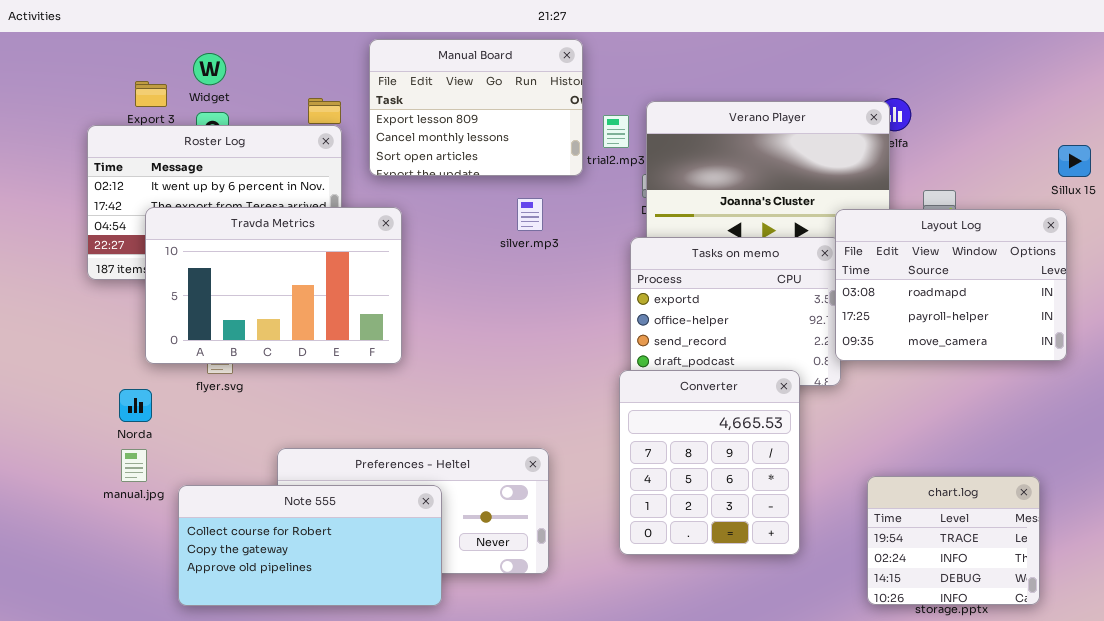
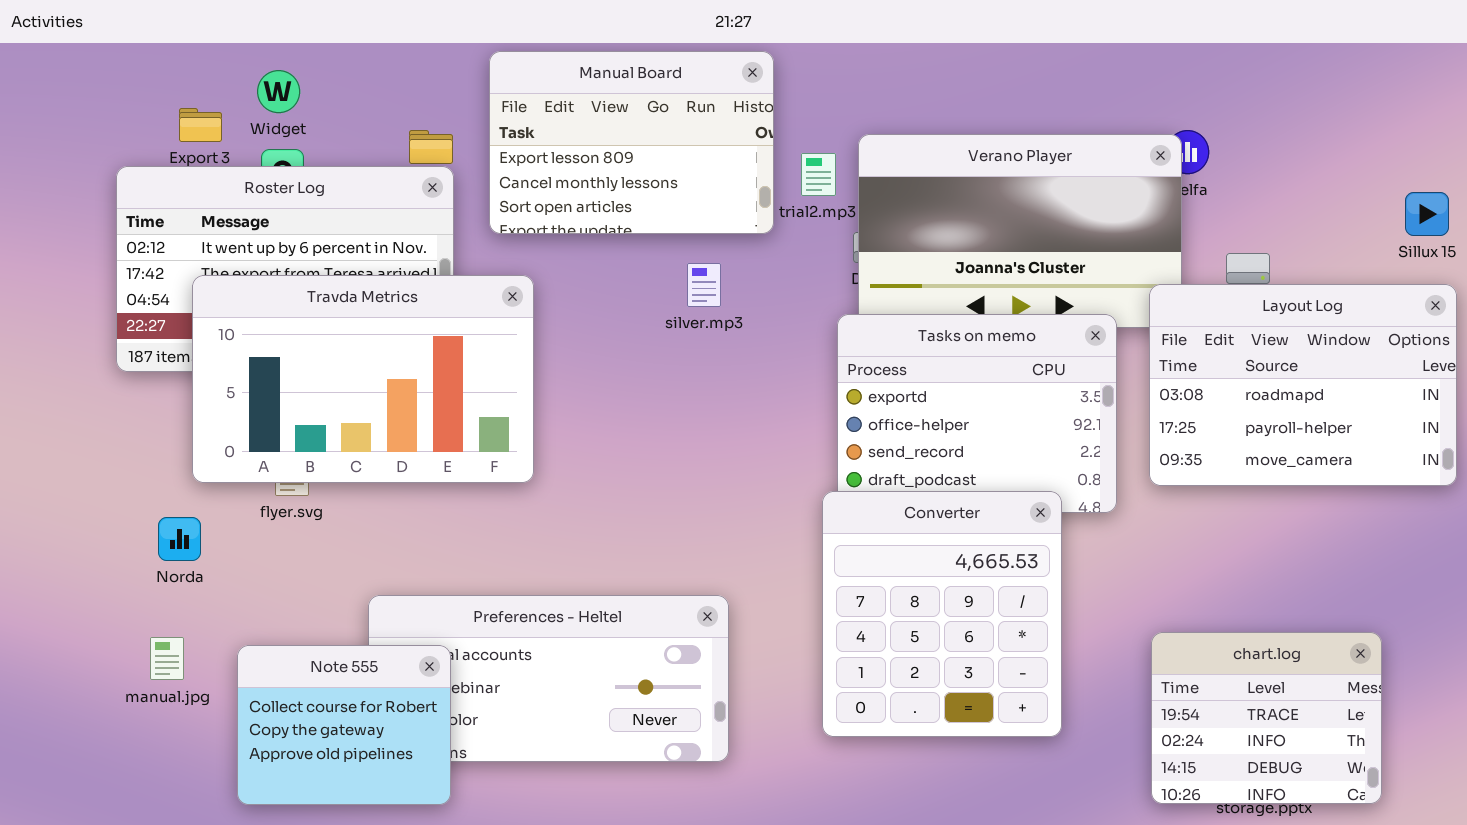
Layout Log: [835,209,1067,361] -> [1149,284,1457,486], moved
manual.jpg: [121,449,147,482] -> [150,637,184,680], moved
Note 555: [178,485,442,606] -> [237,645,451,805], resized

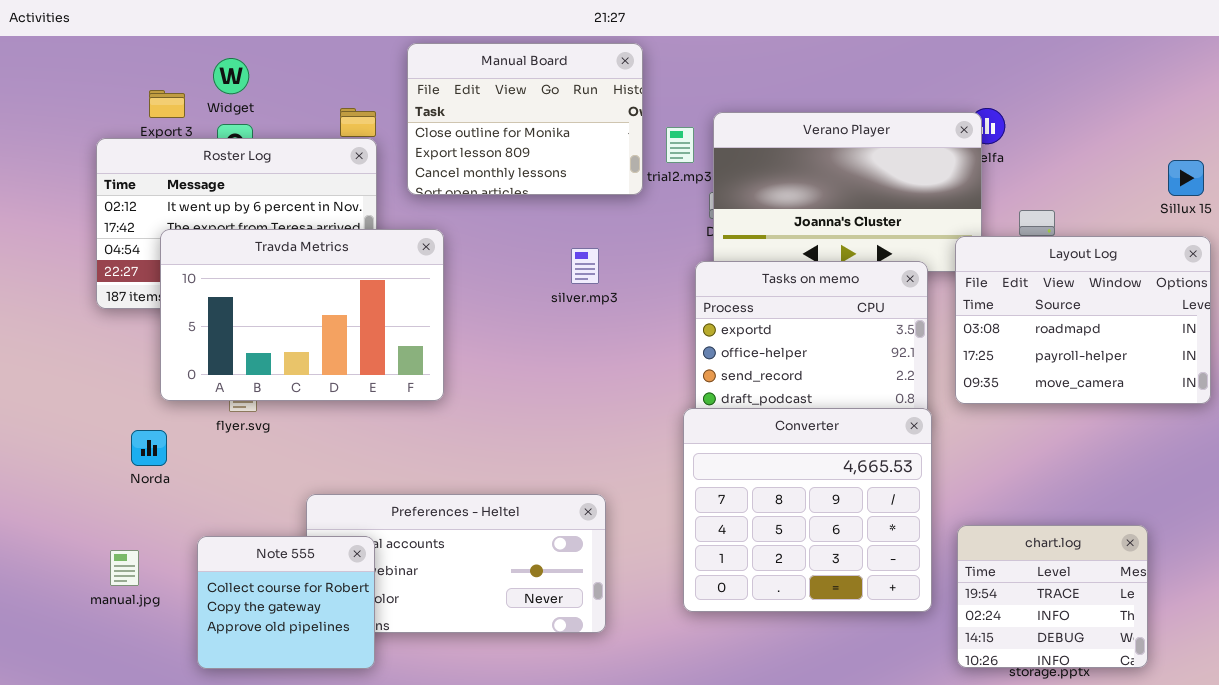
Manual Board: [489,51,774,234] -> [407,43,643,195], scrolled up 1 row
silver.mp3: [687,263,721,307] -> [571,248,599,284], moved
Converter: [822,491,1062,737] -> [683,408,932,612], resized
manual.jpg: [150,637,184,680] -> [110,550,139,586], moved

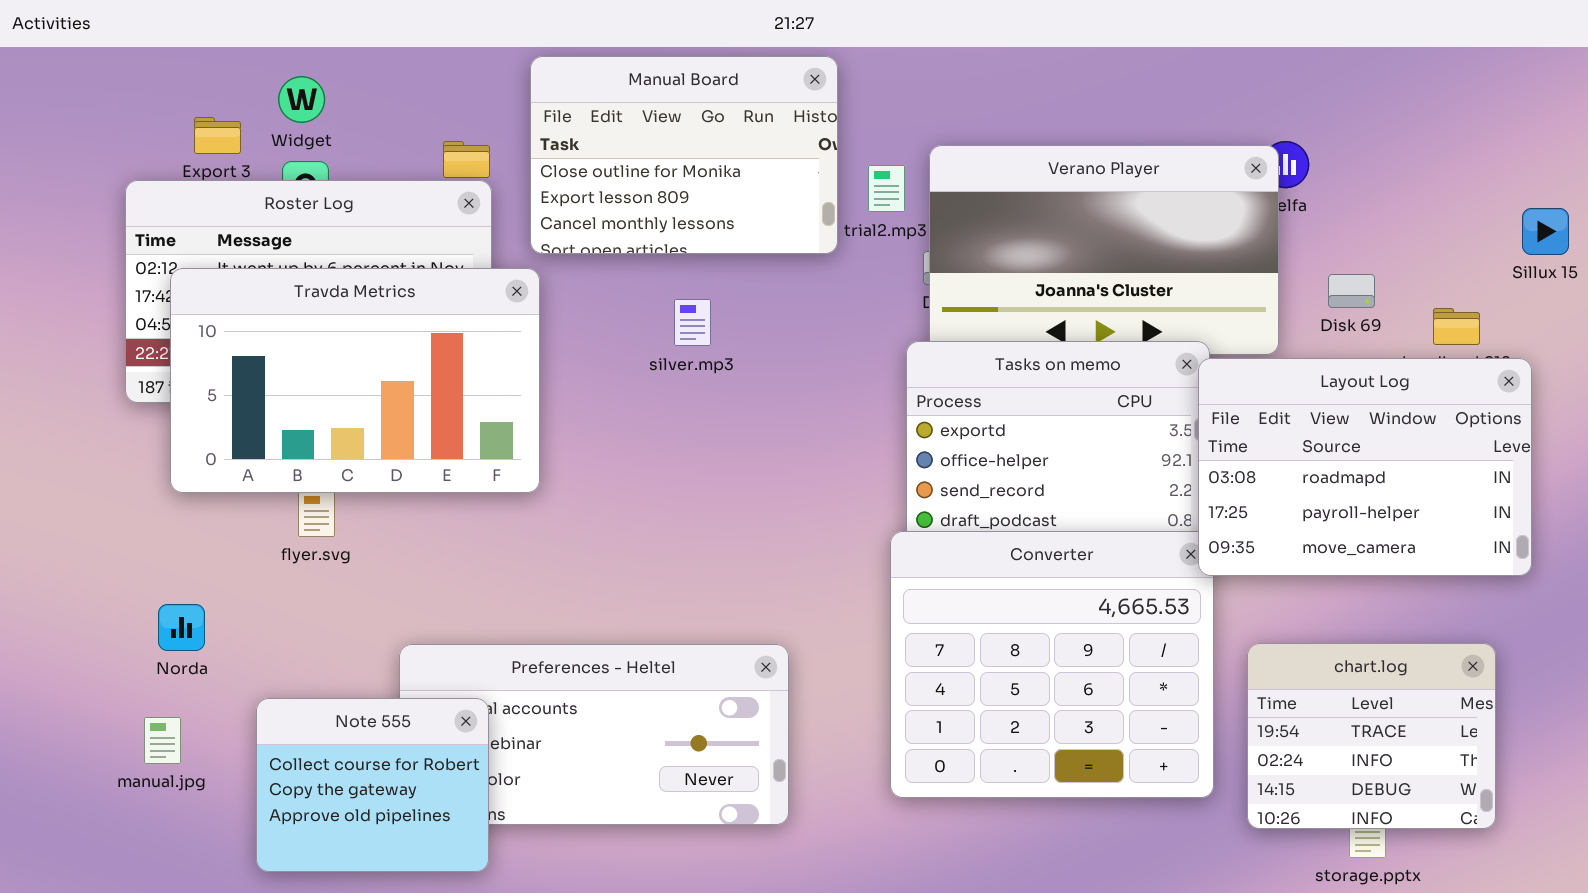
Travda Metrics: [160,229,444,401] -> [170,268,540,493], moved
Layout Log: [955,236,1211,404] -> [1198,358,1532,576], moved
silver.mp3: [571,248,599,284] -> [674,299,711,346], moved
Norda: [131,430,167,466] -> [158,604,205,651], moved
chart.log: [957,525,1148,668] -> [1247,643,1496,829], moved

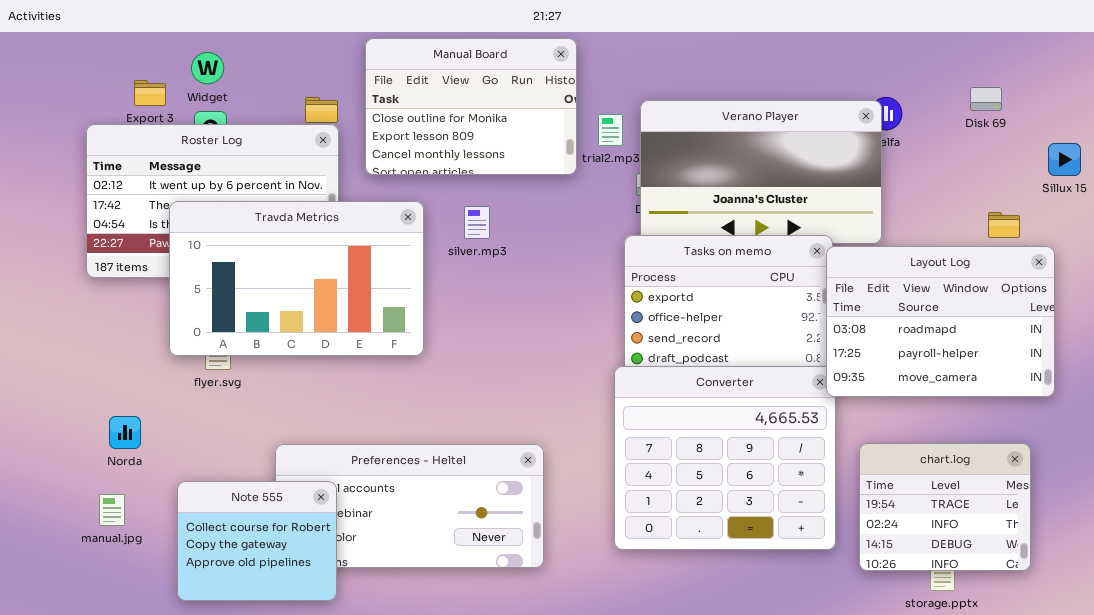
Travda Metrics: [170,268,540,493] -> [169,201,424,356], moved
Disk 69: [1328,274,1375,308] -> [970,87,1002,111], moved

